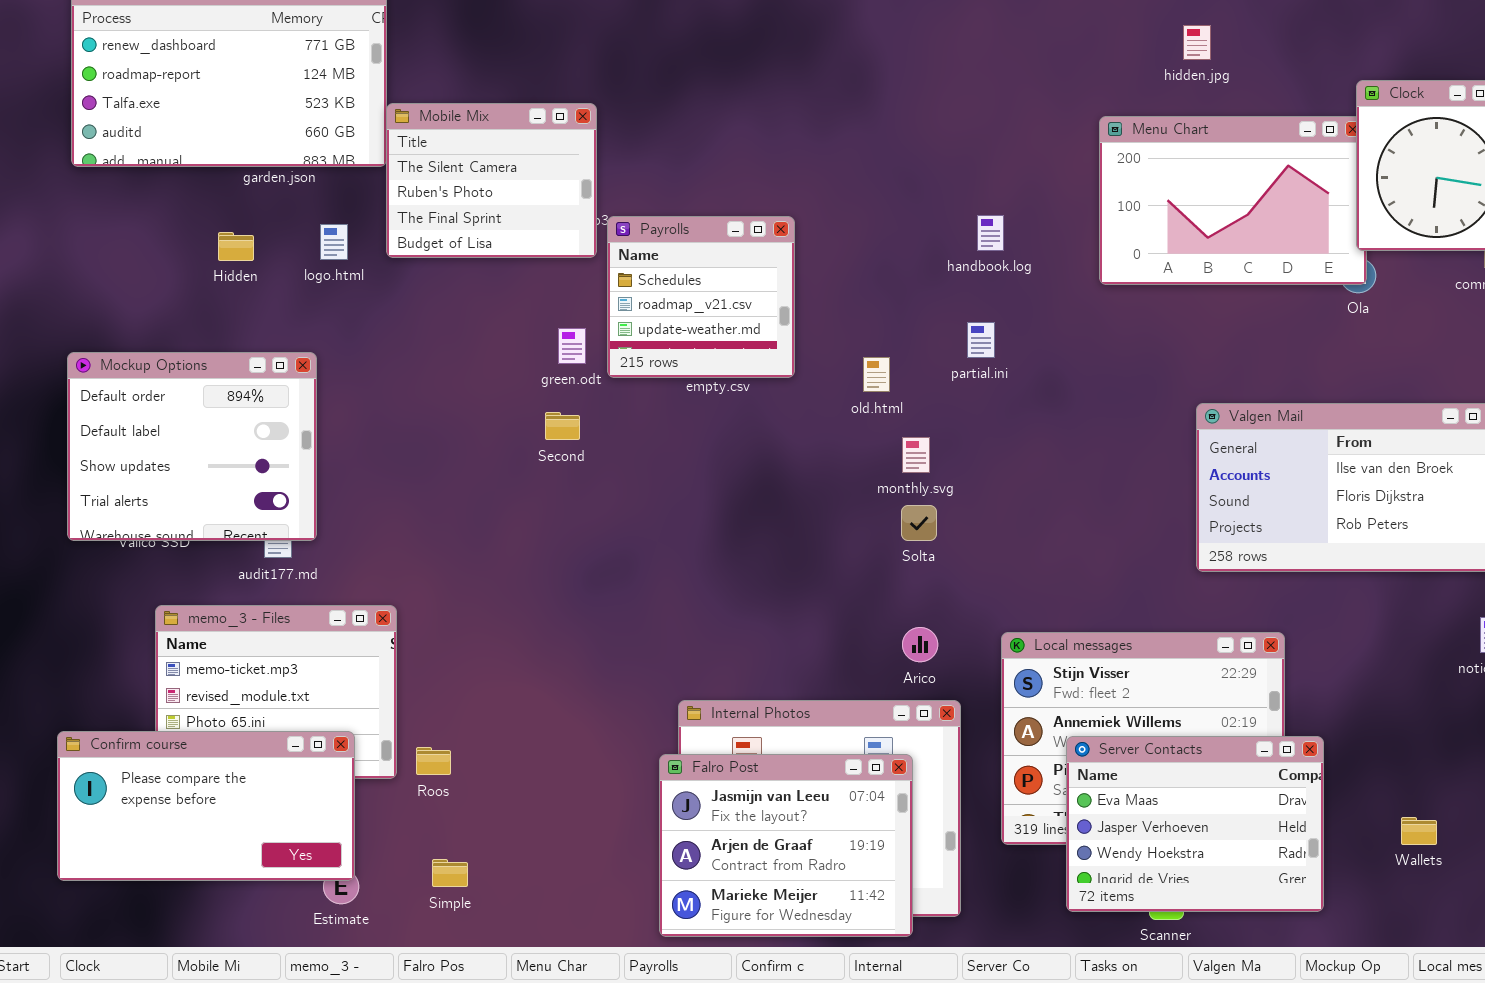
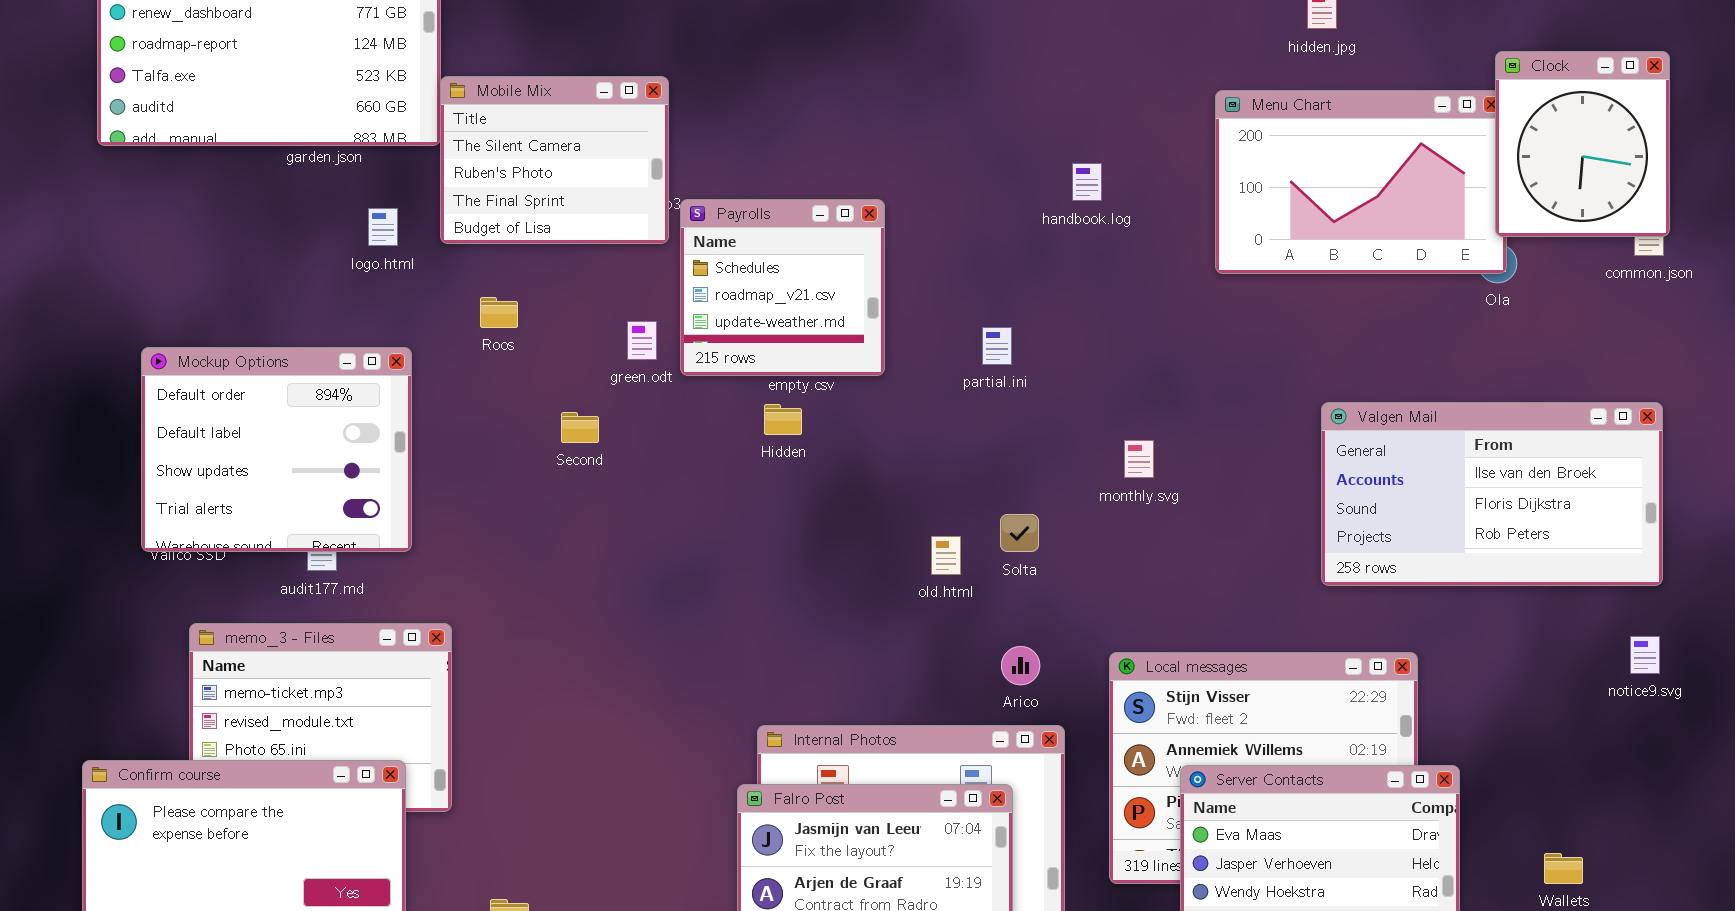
handbook.log: [977,215,1004,251] -> [1072,163,1102,201], moved
Hidden: [218,232,254,261] -> [764,404,802,435], moved
partial.ini: [967,322,995,358] -> [982,327,1012,365], moved
Mockup Options: [67,352,317,541] -> [141,347,412,552], moved
old.html: [863,357,890,392] -> [931,536,961,575], moved
Second: [545,412,580,440] -> [561,412,599,443], moved
monthly.svg: [902,437,930,473] -> [1124,440,1154,478], moved
Roos: [416,747,451,775] -> [480,297,518,328], moved

